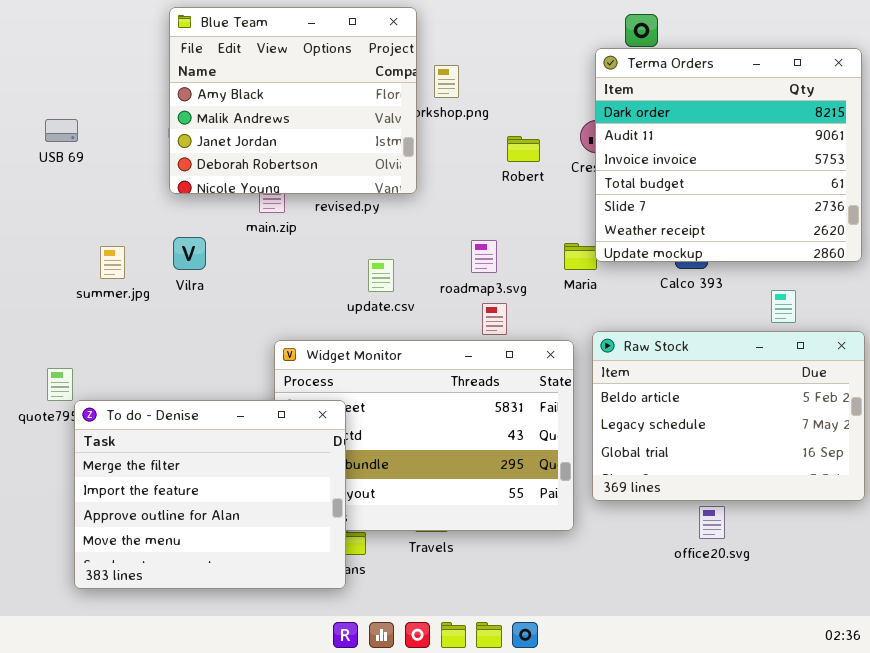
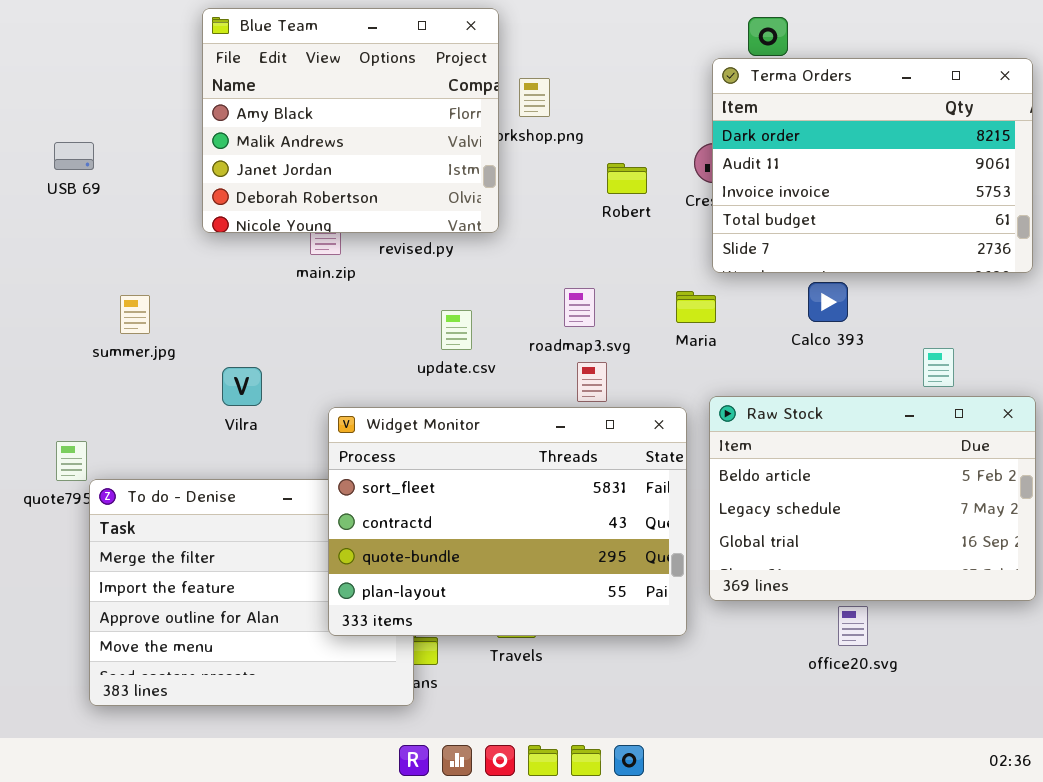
Terma Orders: [595,48,862,262] -> [712,58,1033,273], resized
Vilra: [173,237,206,270] -> [222,367,262,406], moved
Widget Monitor: [274,340,574,531] -> [328,407,687,636], raised

